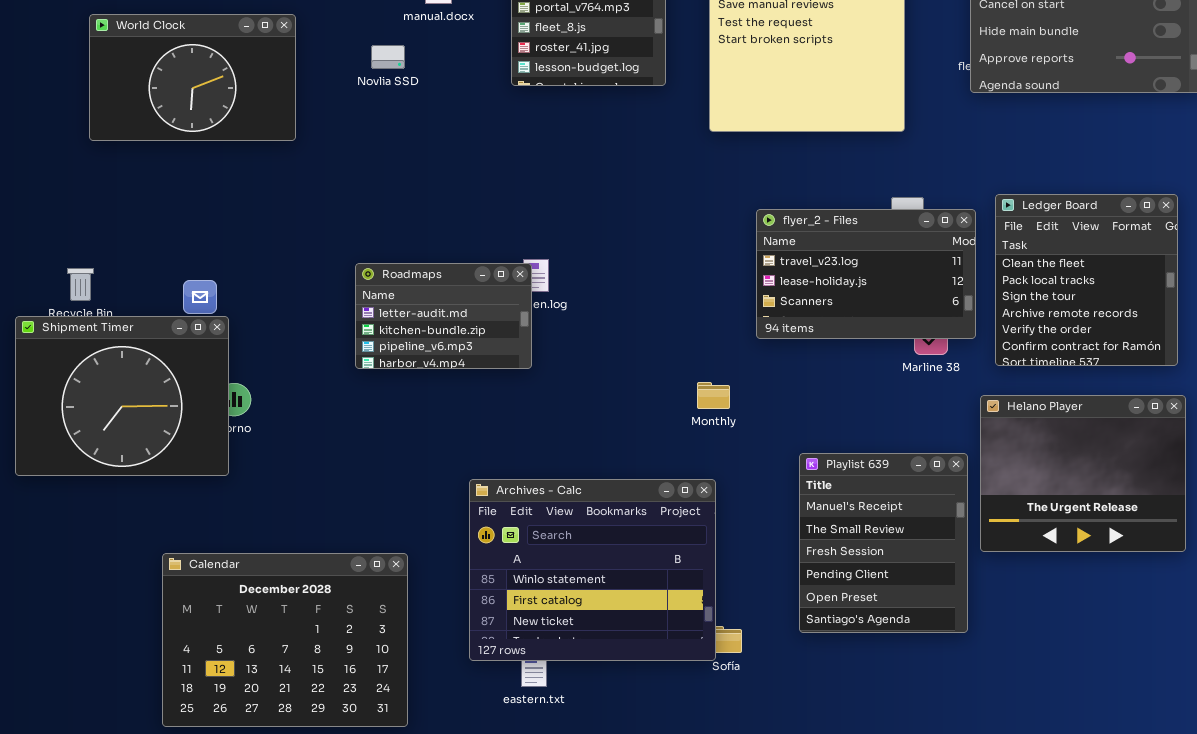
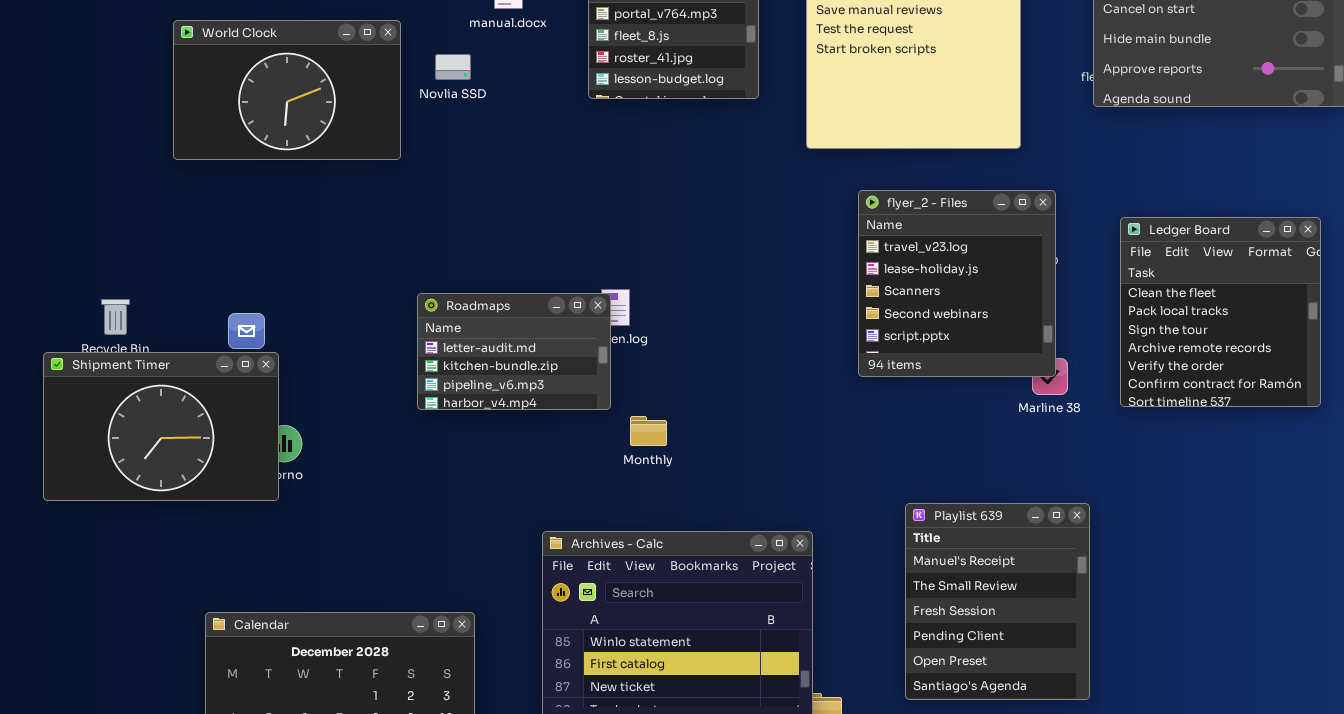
World Clock: [89,14,296,141] -> [173,20,401,160], moved
flyer_2 - Files: [756,209,976,339] -> [858,190,1056,377], resized
Shipment Timer: [15,316,229,476] -> [43,352,279,501], resized
Monthly: [697,382,730,409] -> [630,416,667,446], moved
Helano Player: [980,395,1186,552] -> none, closed

